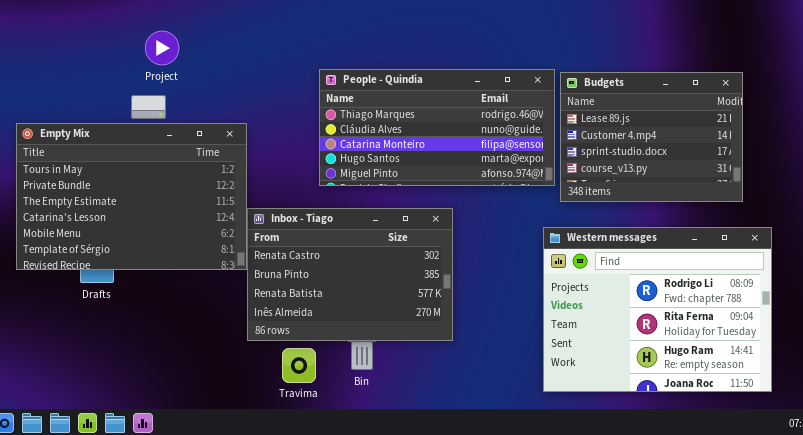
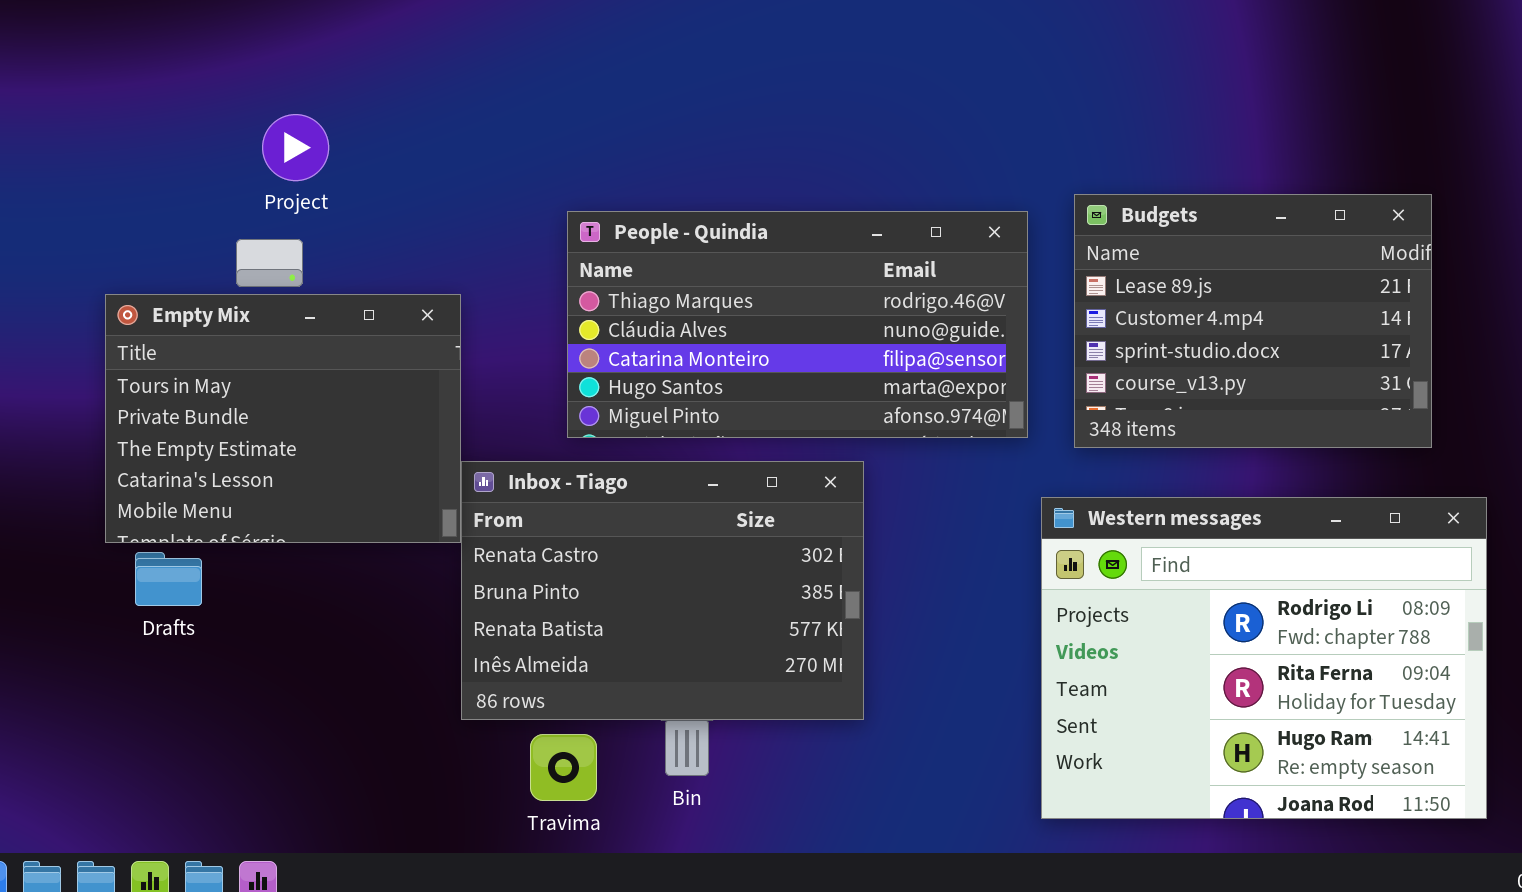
People - Quindia: [319,69,555,186] -> [567,211,1028,438], moved
Empty Mix: [16,123,247,270] -> [105,294,461,543], resized

